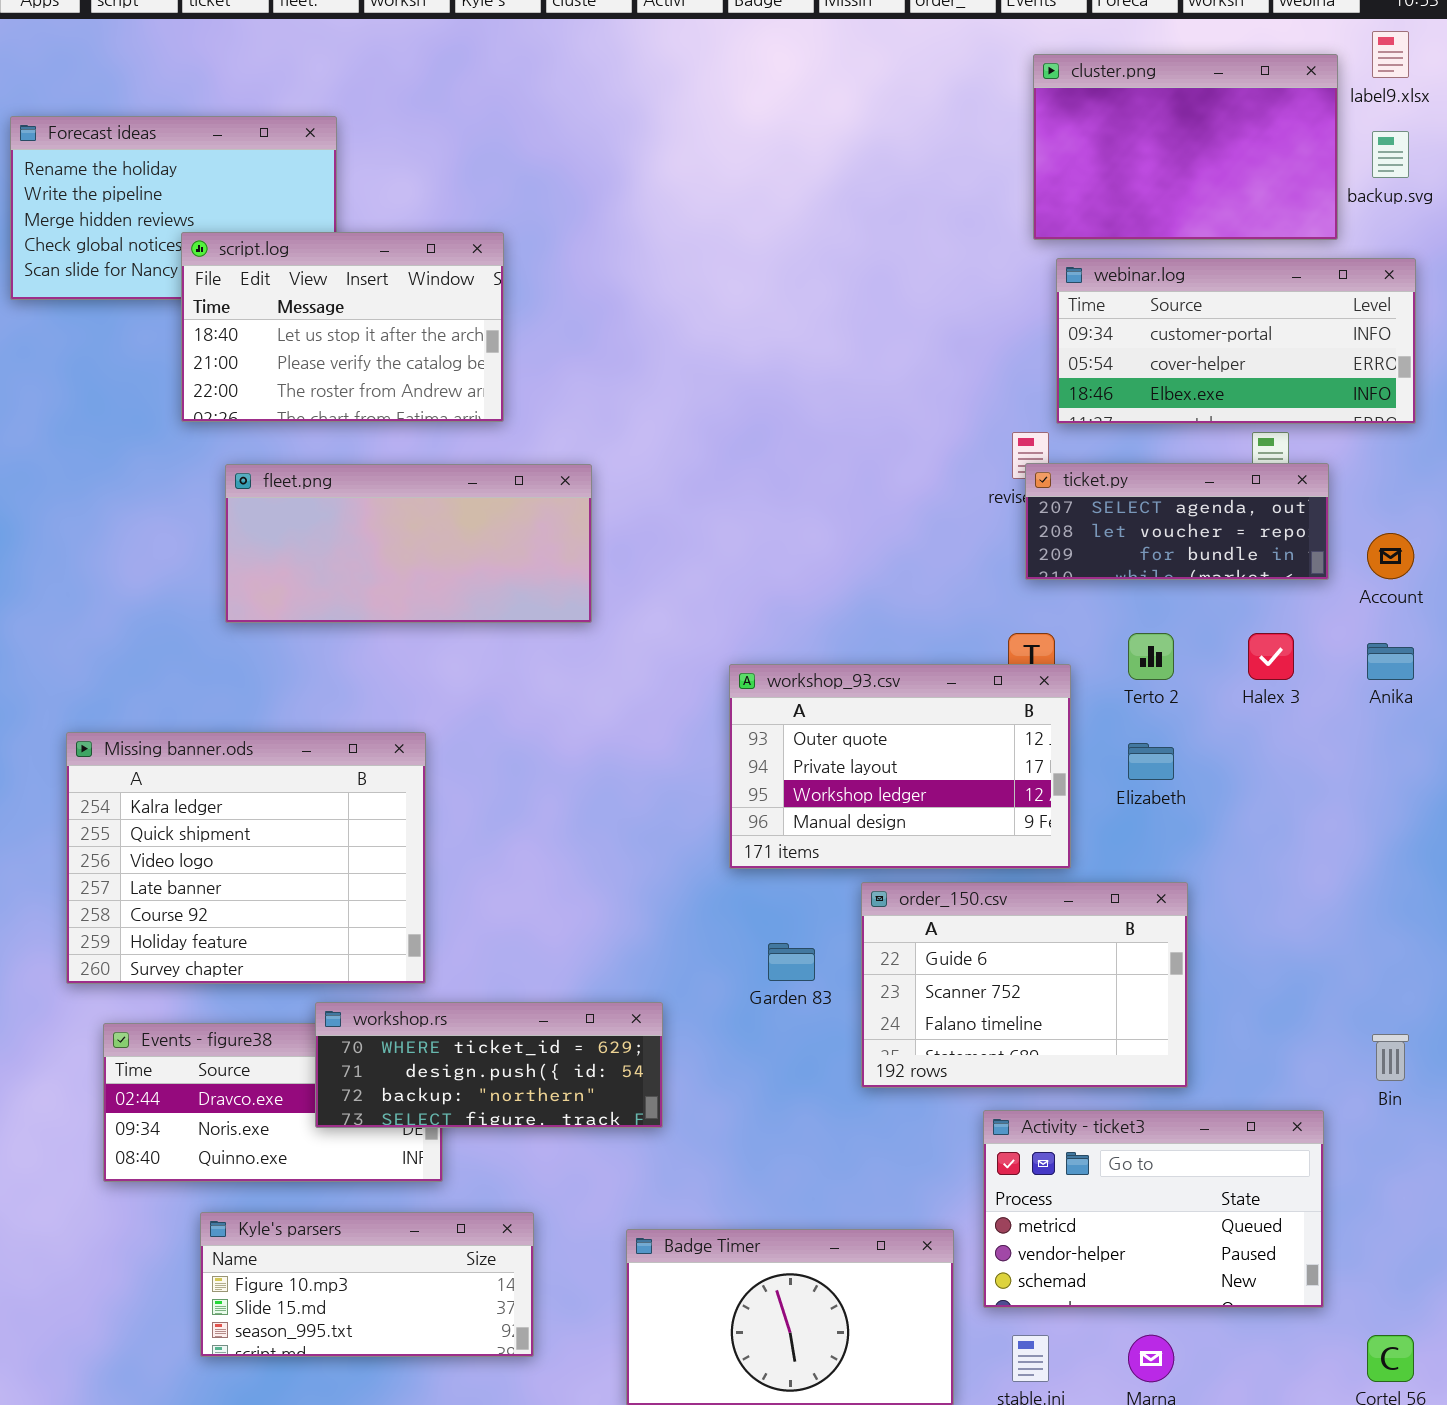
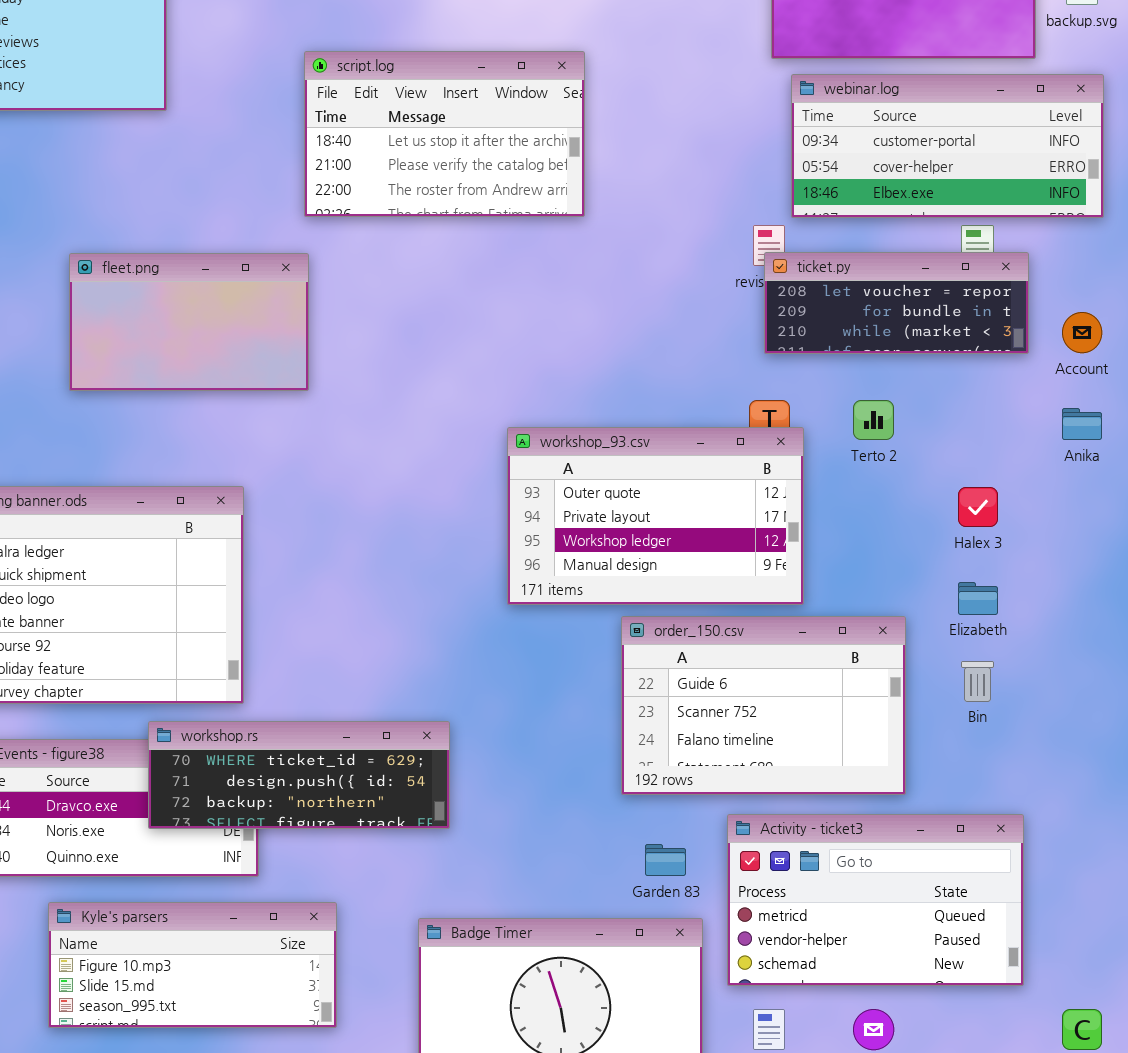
script.log: [181,232,504,422] -> [304,51,585,217], moved
ticket.py: [1025,463,1329,580] -> [764,252,1029,354], scrolled down 1 row
fleet.png: [225,464,592,623] -> [69,253,309,391], resized
Halex 3: [1248,633,1294,680] -> [958,487,998,527], moved
Elizabeth: [1128,743,1174,780] -> [958,582,998,615], moved
Garden 83: [768,943,815,981] -> [645,844,686,876], moved
Bin: [1372,1034,1409,1081] -> [961,661,994,702], moved

